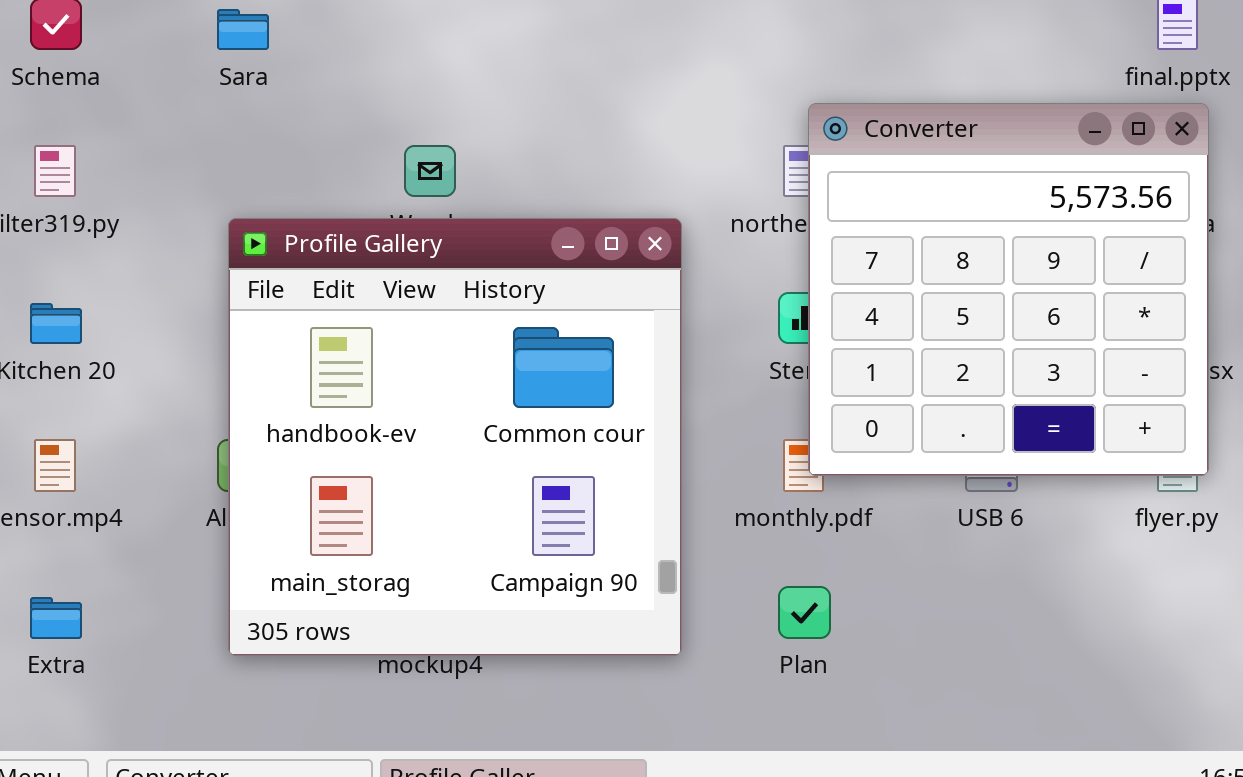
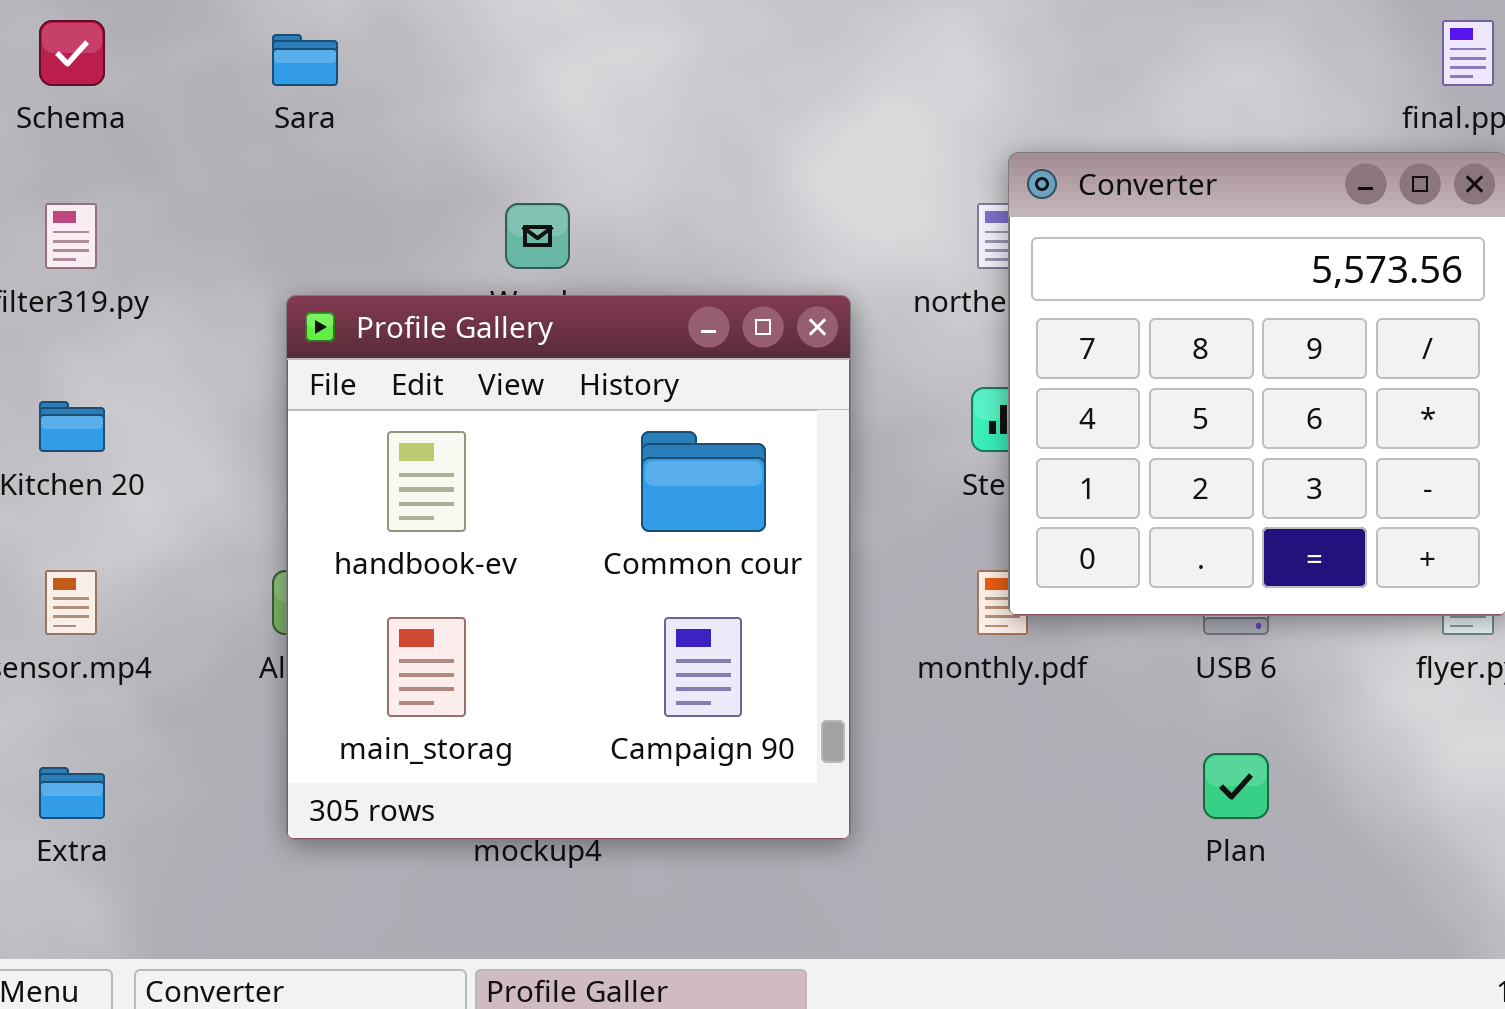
Plan: [778,586,831,639] -> [1203,753,1269,819], moved

